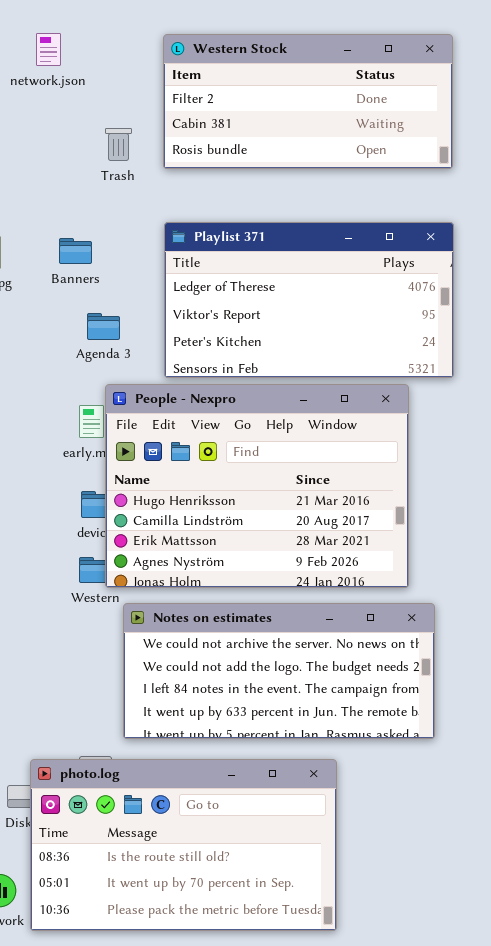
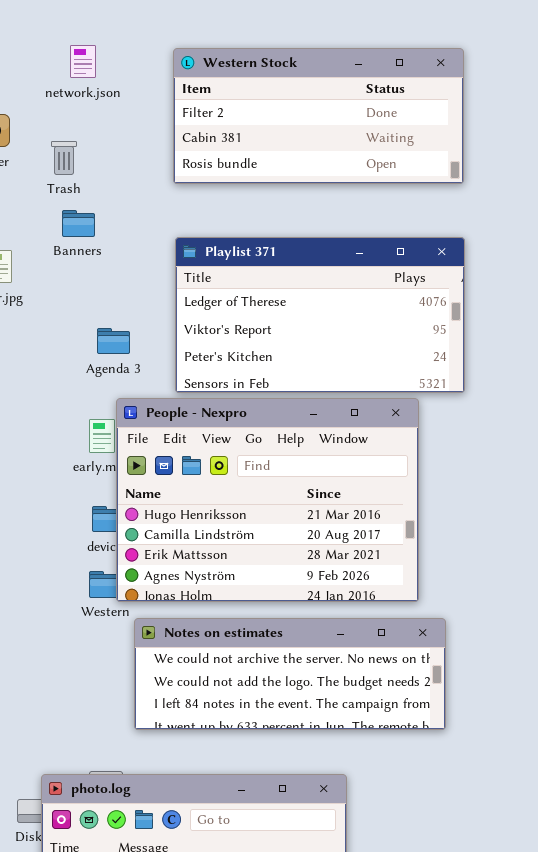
network.json: [36,33,61,66] -> [70,45,96,78], moved
Trash: [105,128,132,161] -> [51,141,77,175], moved
Banners: [59,238,92,264] -> [62,210,95,237], moved
Notes on estimates: [123,603,435,739] -> [134,618,446,730], resized

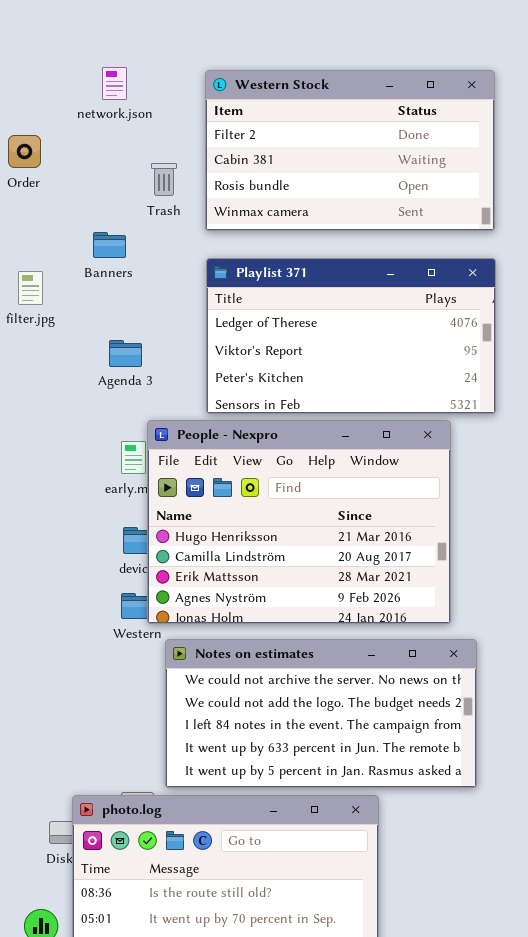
Western Stock: [173,48,464,184] -> [205,70,495,231], resized
Trash: [51,141,77,175] -> [151,163,177,196], moved
Agenda 3: [97,328,130,354] -> [109,340,142,367], moved
Notes on estimates: [134,618,446,730] -> [165,639,477,788], resized

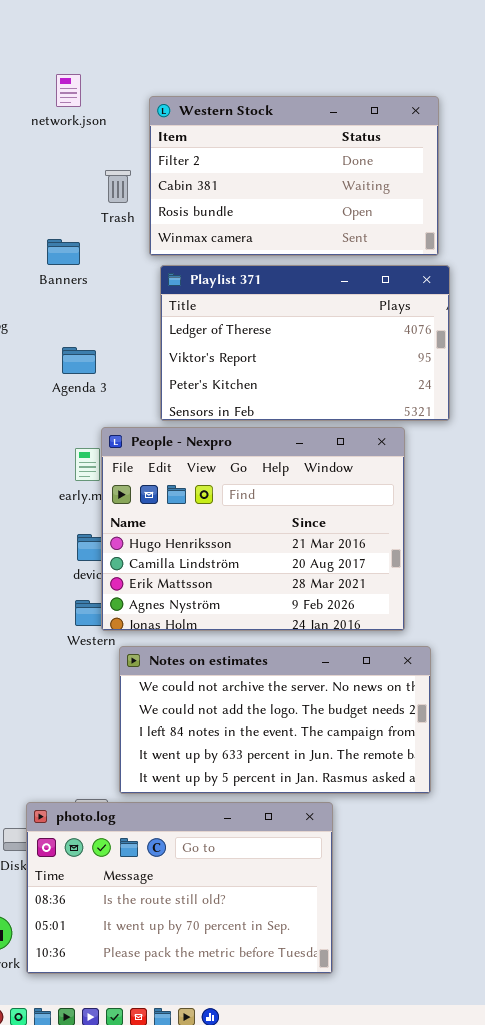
Western Stock: [205,70,495,231] -> [149,96,439,256], moved

